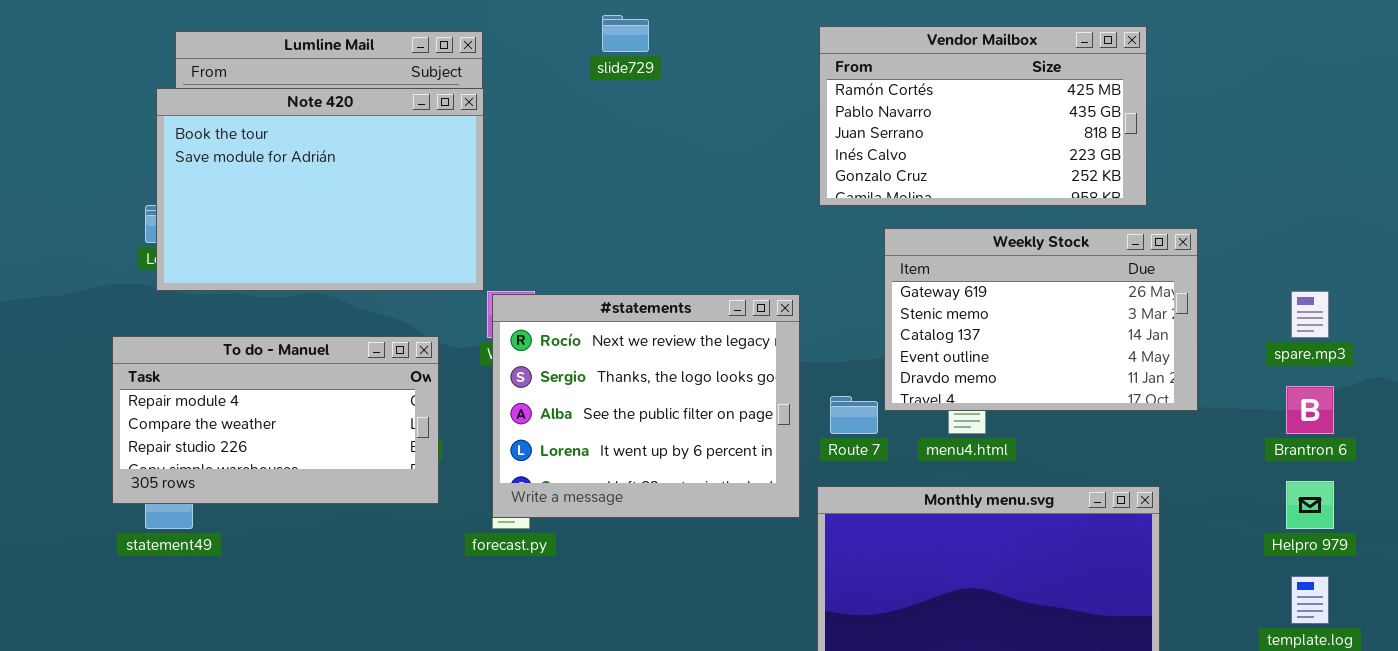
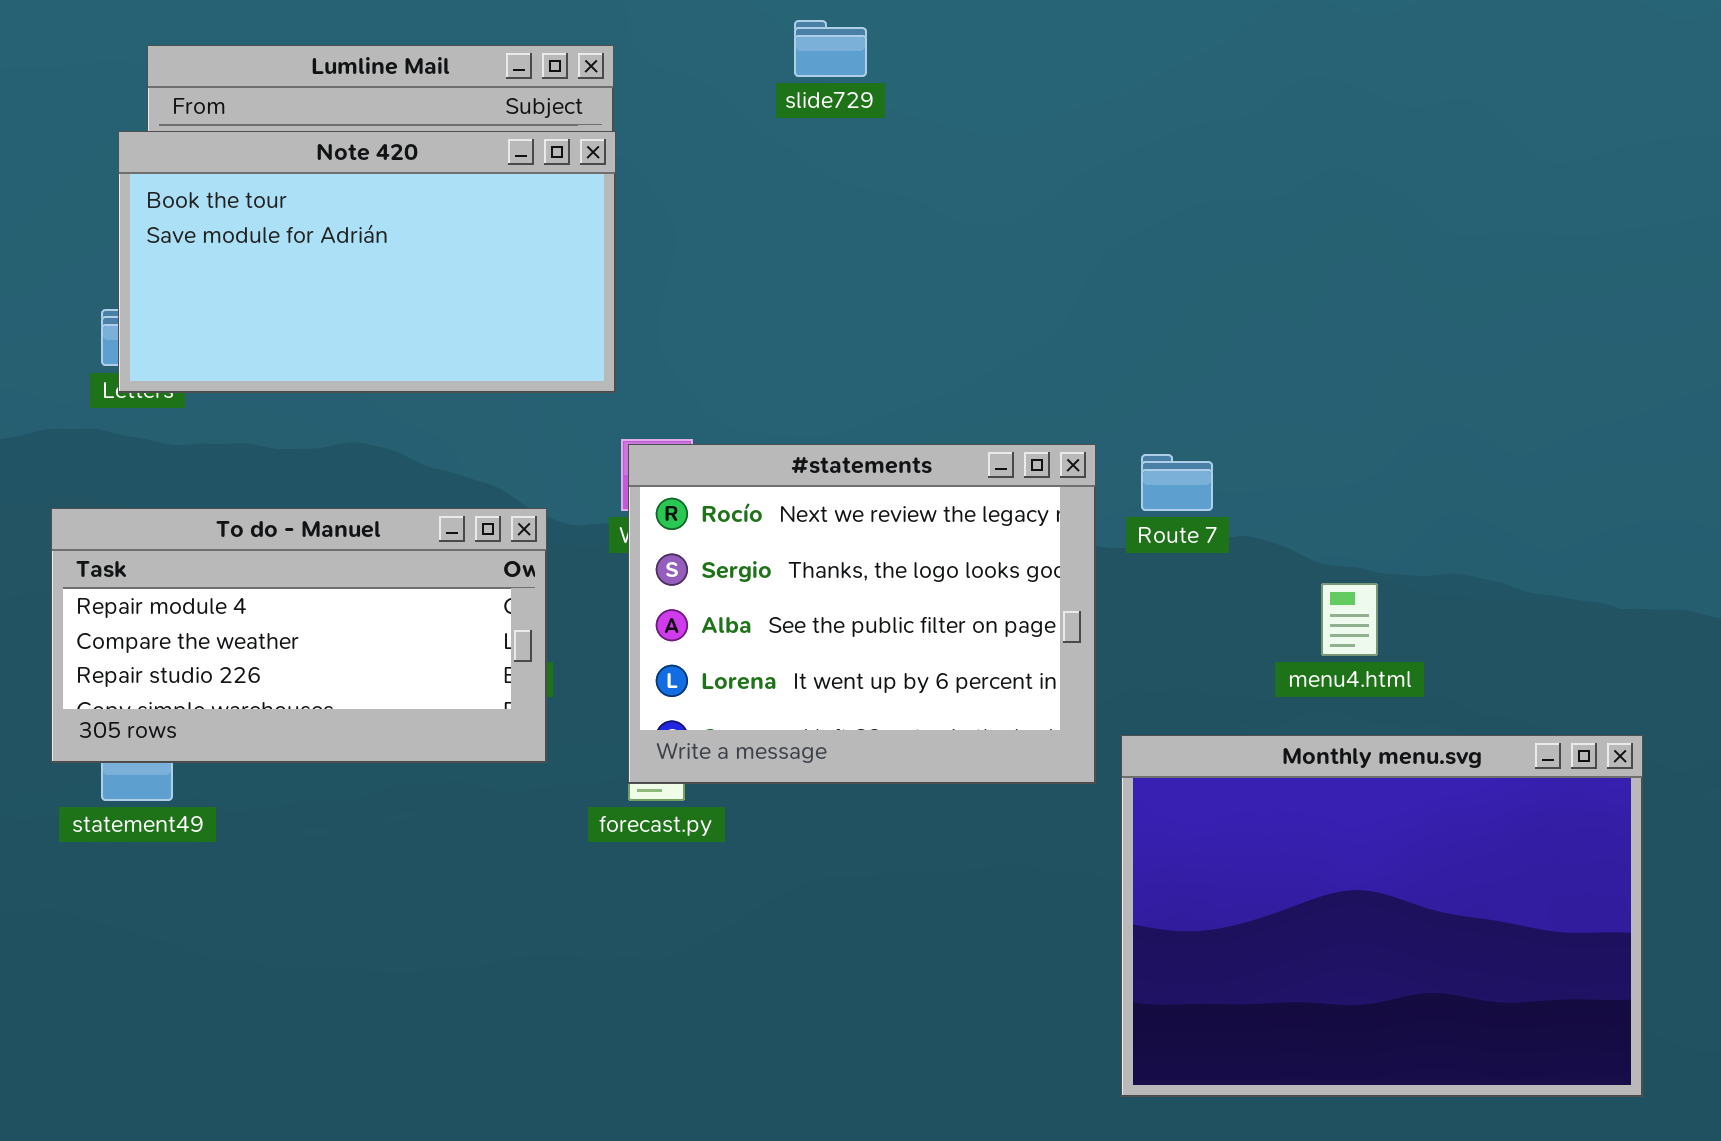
Vendor Mailbox: [819,26,1147,206] -> none, closed
Note 420: [156,88,484,291] -> [118,131,616,393], resized
Weekly Stock: [884,228,1198,411] -> none, closed
Route 7: [830,396,878,434] -> [1141,454,1213,511], moved

